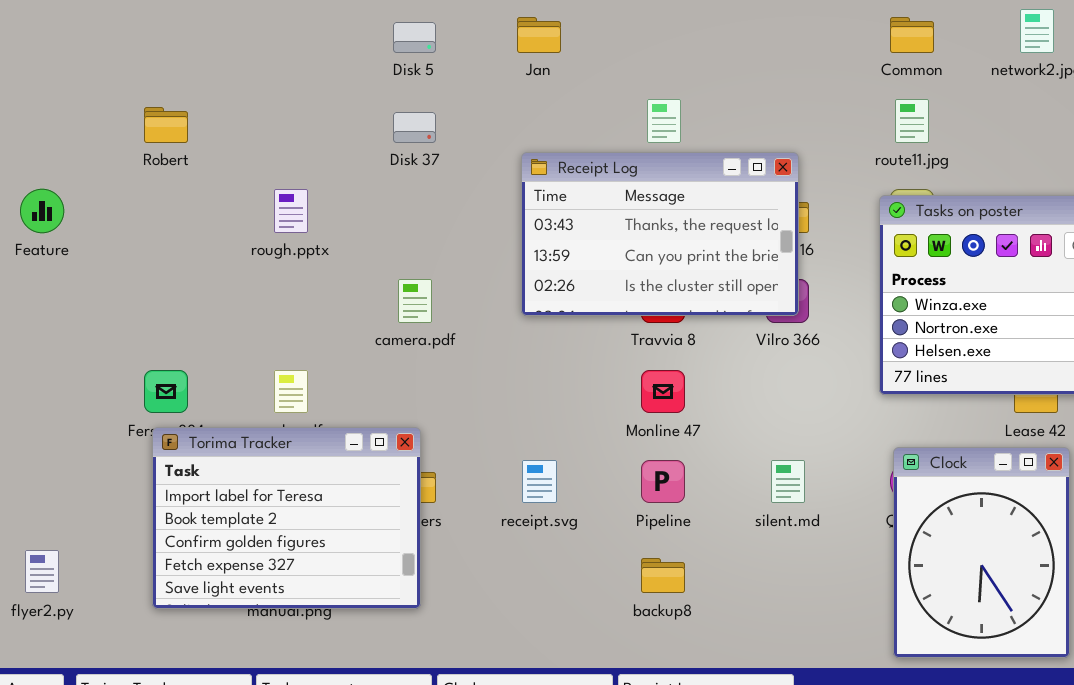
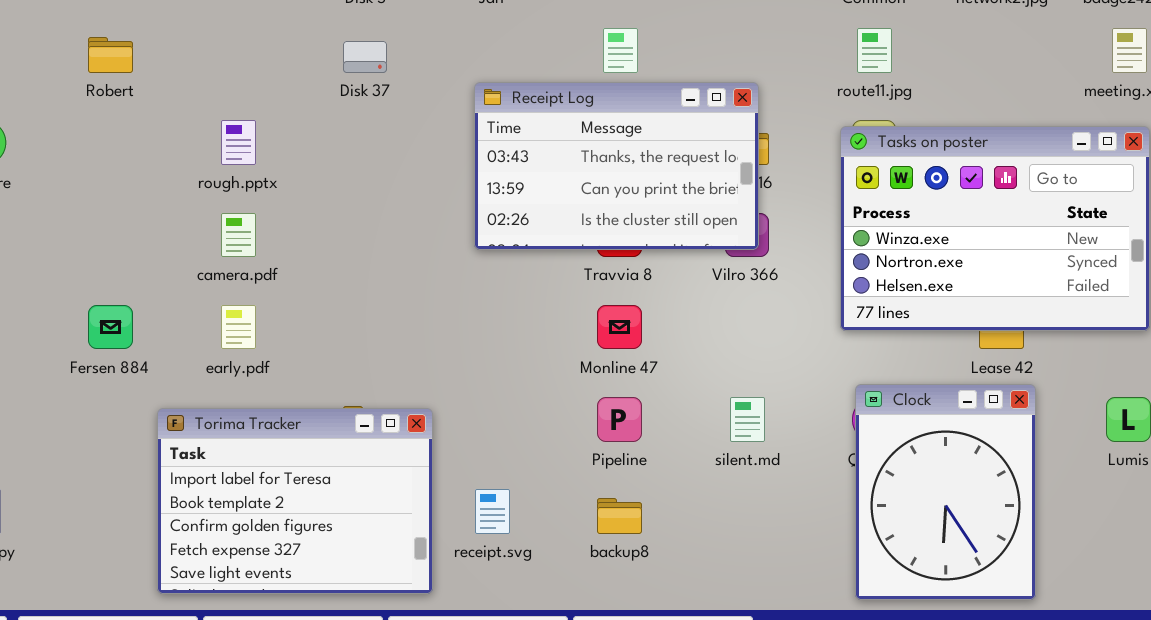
camera.pdf: [398,279,432,323] -> [221,213,256,257], moved
Torima Tracker: [152,427,421,609] -> [157,408,433,594], moved
receipt.svg: [522,460,557,503] -> [475,489,510,534], moved

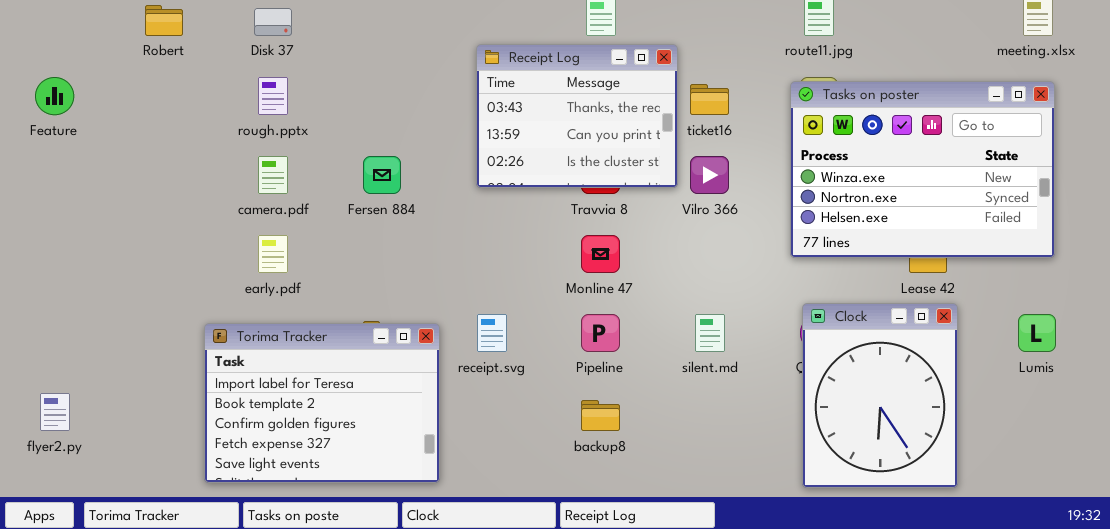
Disk 37: [343,41,387,73] -> [254,8,292,36], moved
Receipt Log: [474,82,759,250] -> [476,44,678,188], resized
Fersen 884: [88,305,133,349] -> [363,156,401,194], moved
receipt.svg: [475,489,510,534] -> [477,314,507,352], moved

